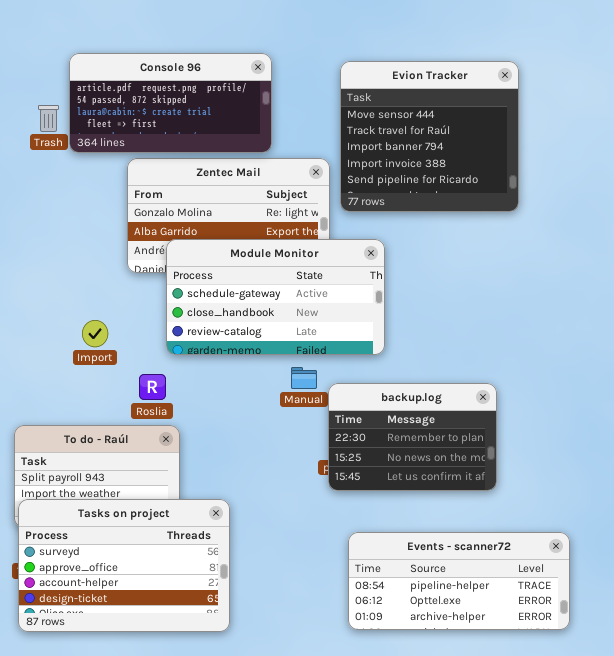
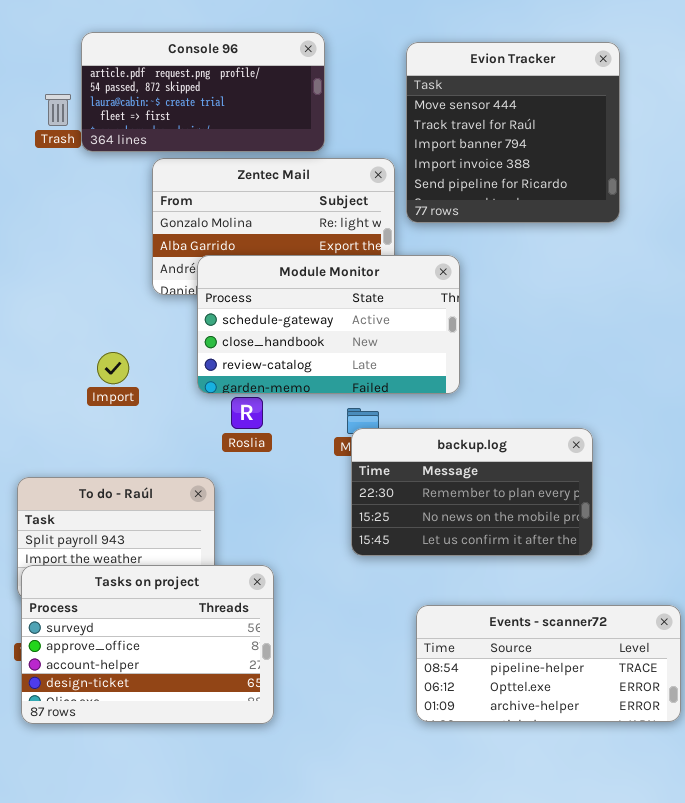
Roslia: [139,374,166,400] -> [231,397,263,429], moved
backup.log: [328,383,497,491] -> [351,428,593,556], resized

